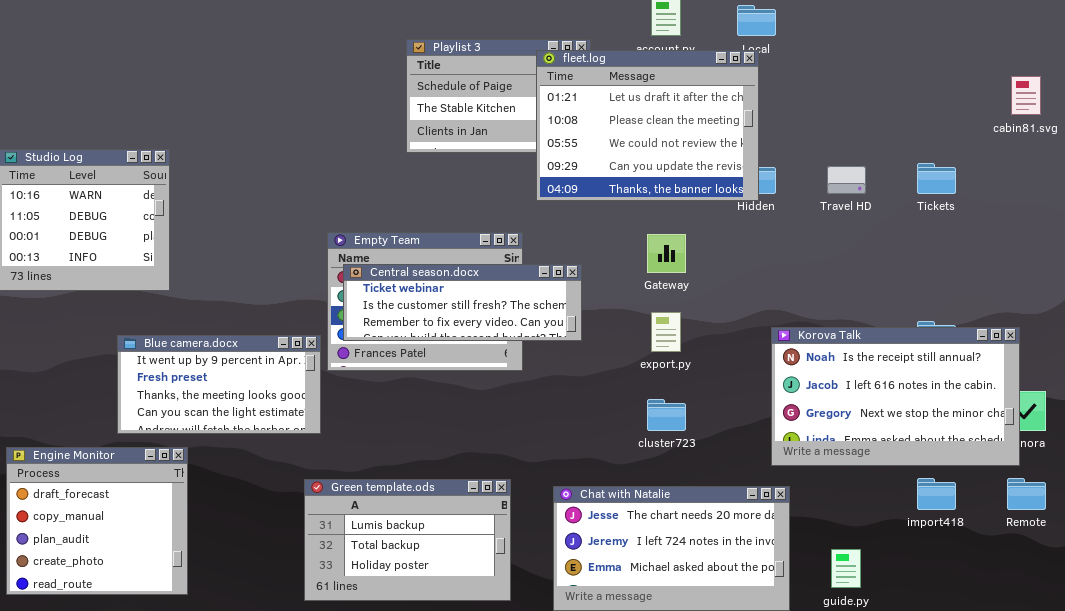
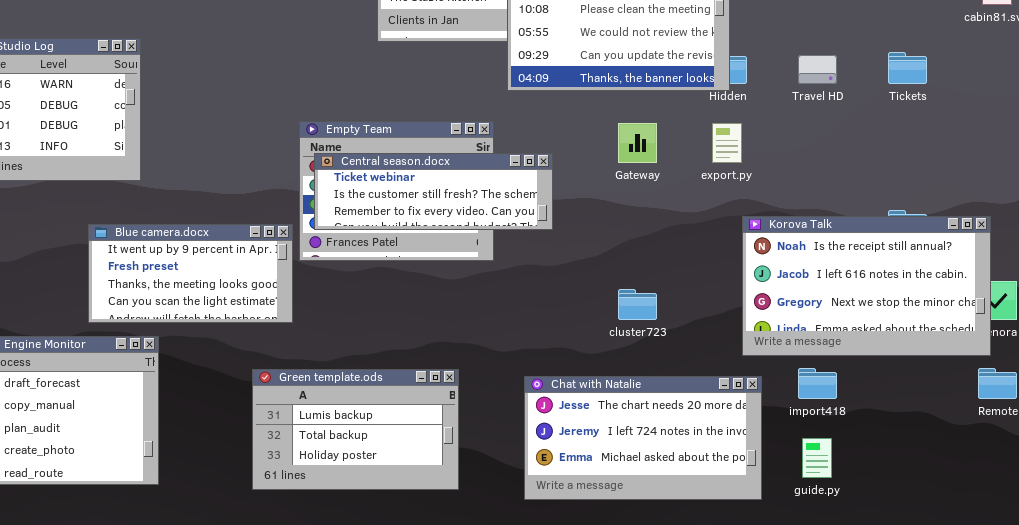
export.py: [651,312,681,352] -> [712,123,742,163], moved
import418: [917,478,956,510] -> [798,368,837,399], moved
Green template.ods: [304,479,511,601] -> [252,369,459,490], moved

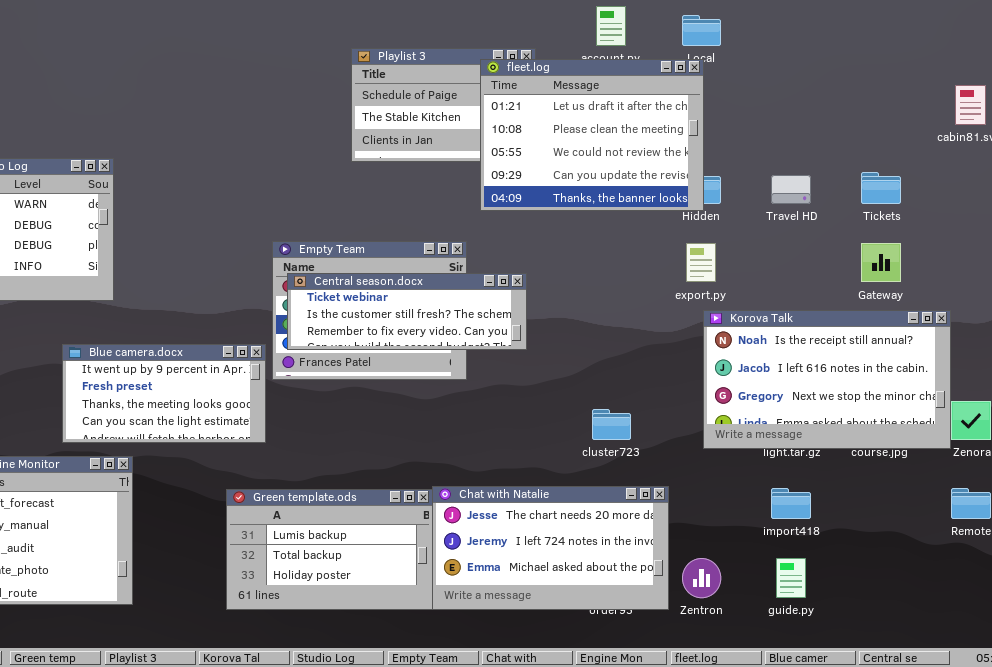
Gateway: [618,123,657,163] -> [861,243,901,282], moved
Korova Talk: [742,216,991,356] -> [703,310,951,449], moved
Chat with Natalie: [524,376,762,500] -> [432,486,669,610], moved

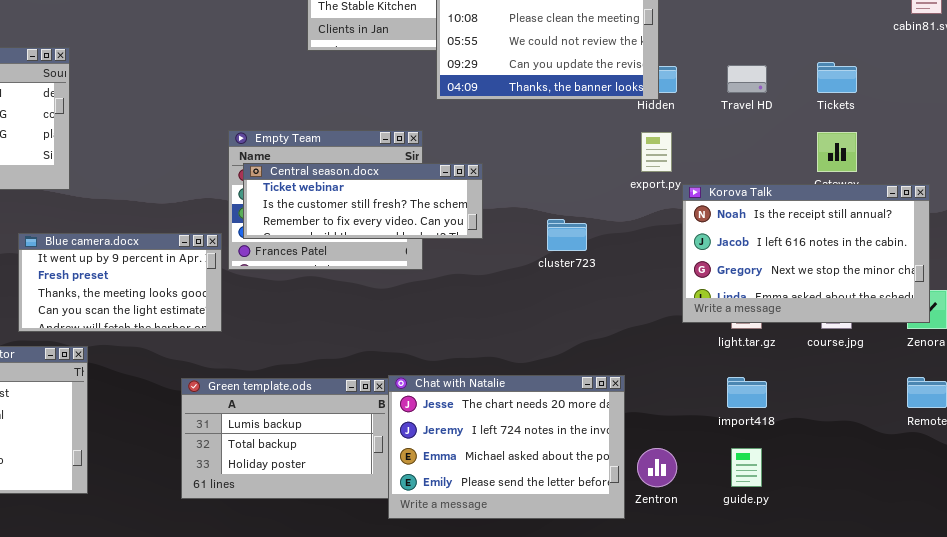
Korova Talk: [703,310,951,449] -> [682,184,930,323], moved
cluster723: [592,409,631,440] -> [547,219,587,251], moved
Chat with Natalie: [432,486,669,610] -> [388,375,625,519], resized

